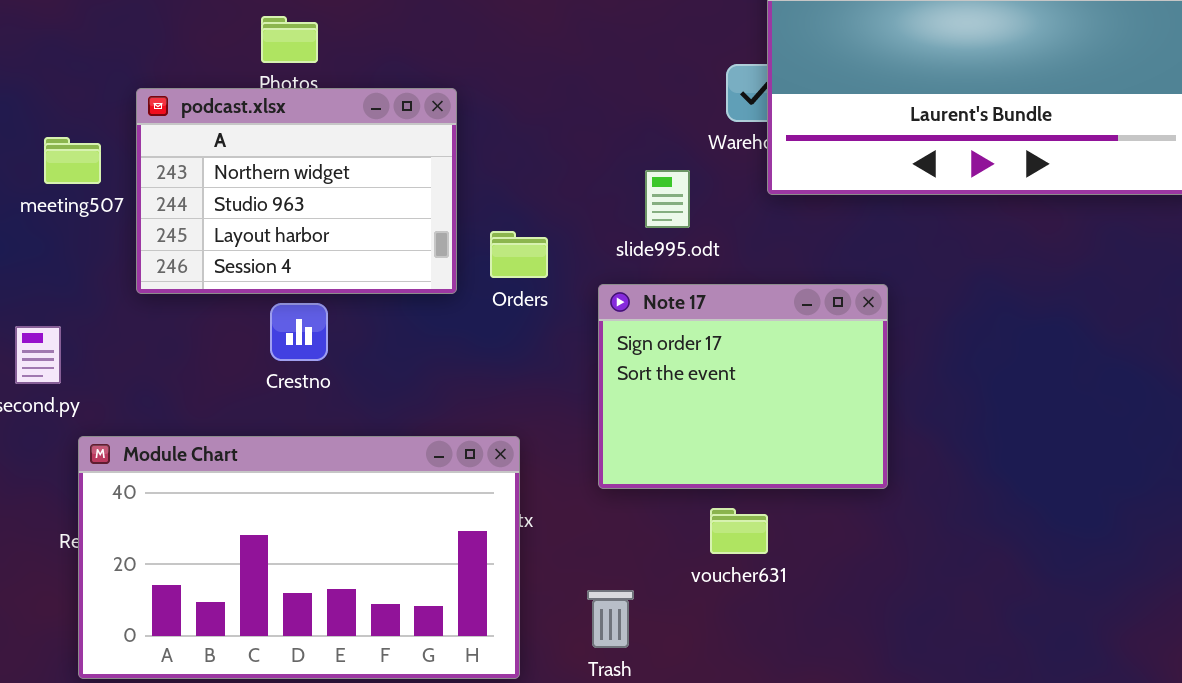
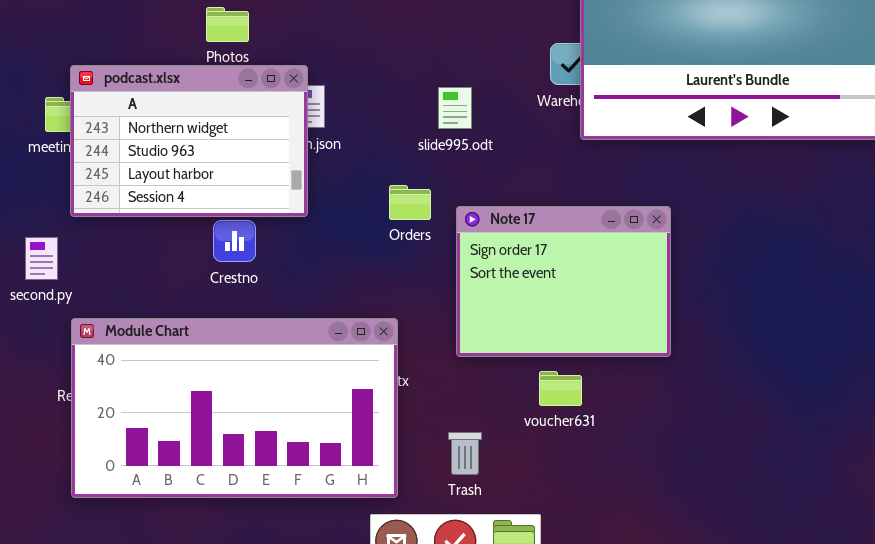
podcast.xlsx: [136,88,457,294] -> [70,65,308,217], moved
slide995.odt: [645,170,690,228] -> [438,87,472,129], moved
Orders: [490,231,548,278] -> [389,185,431,220], moved

